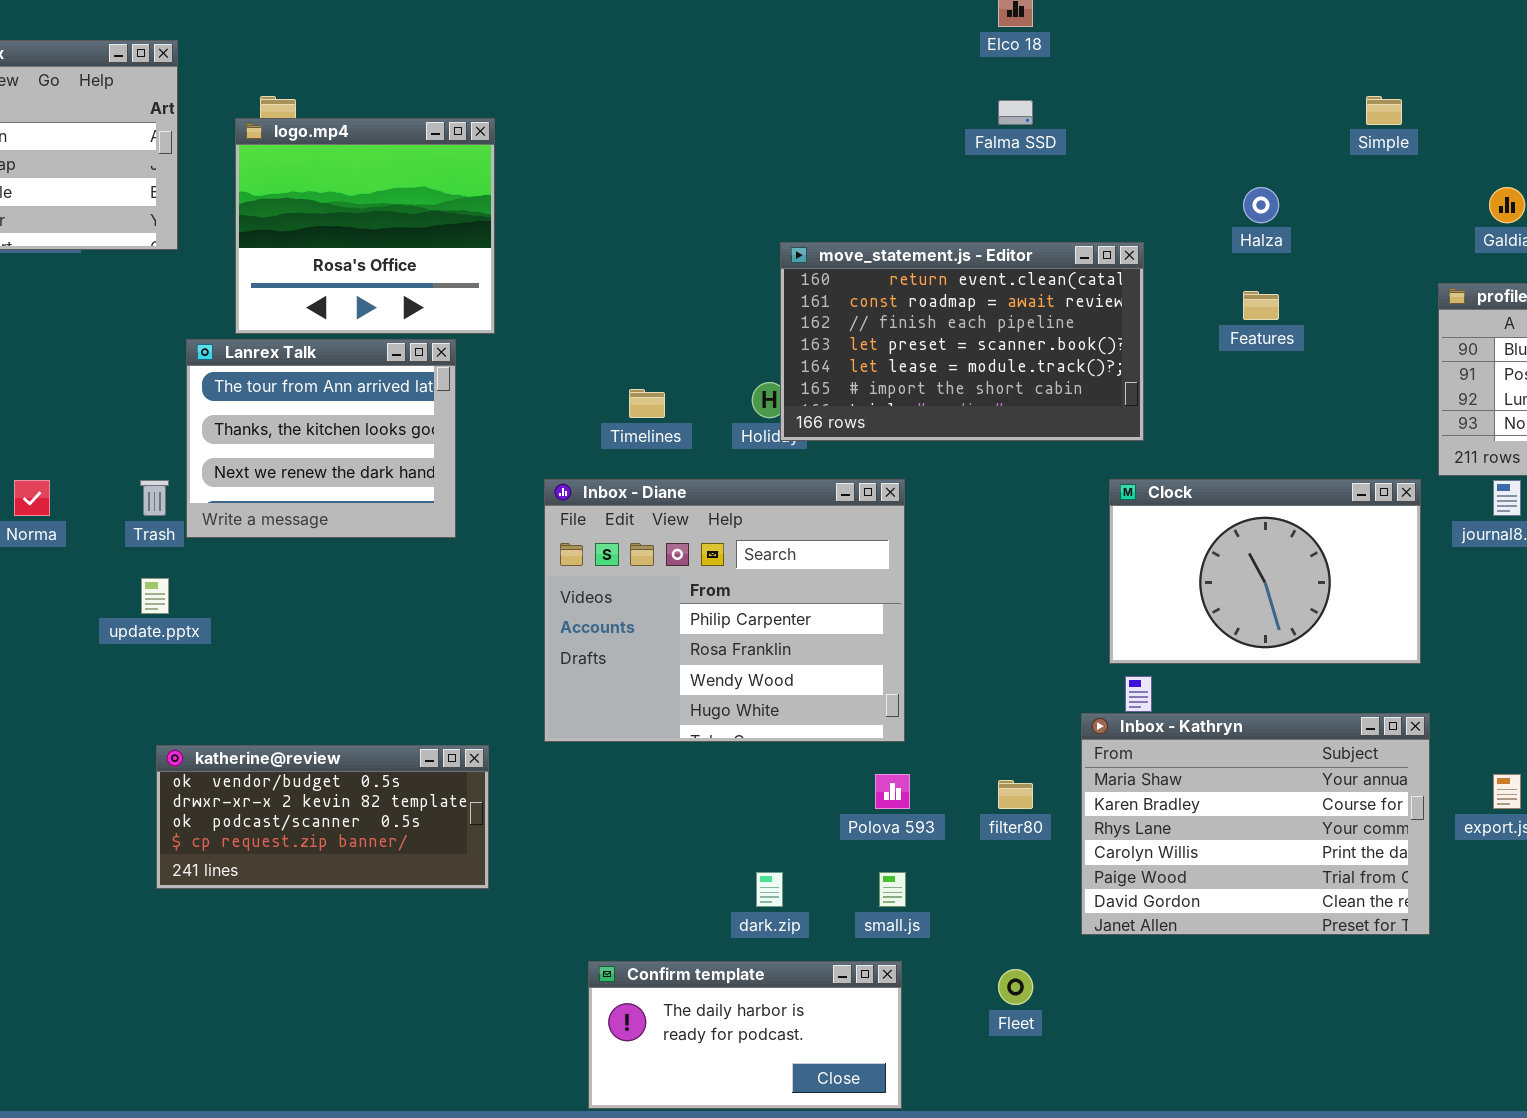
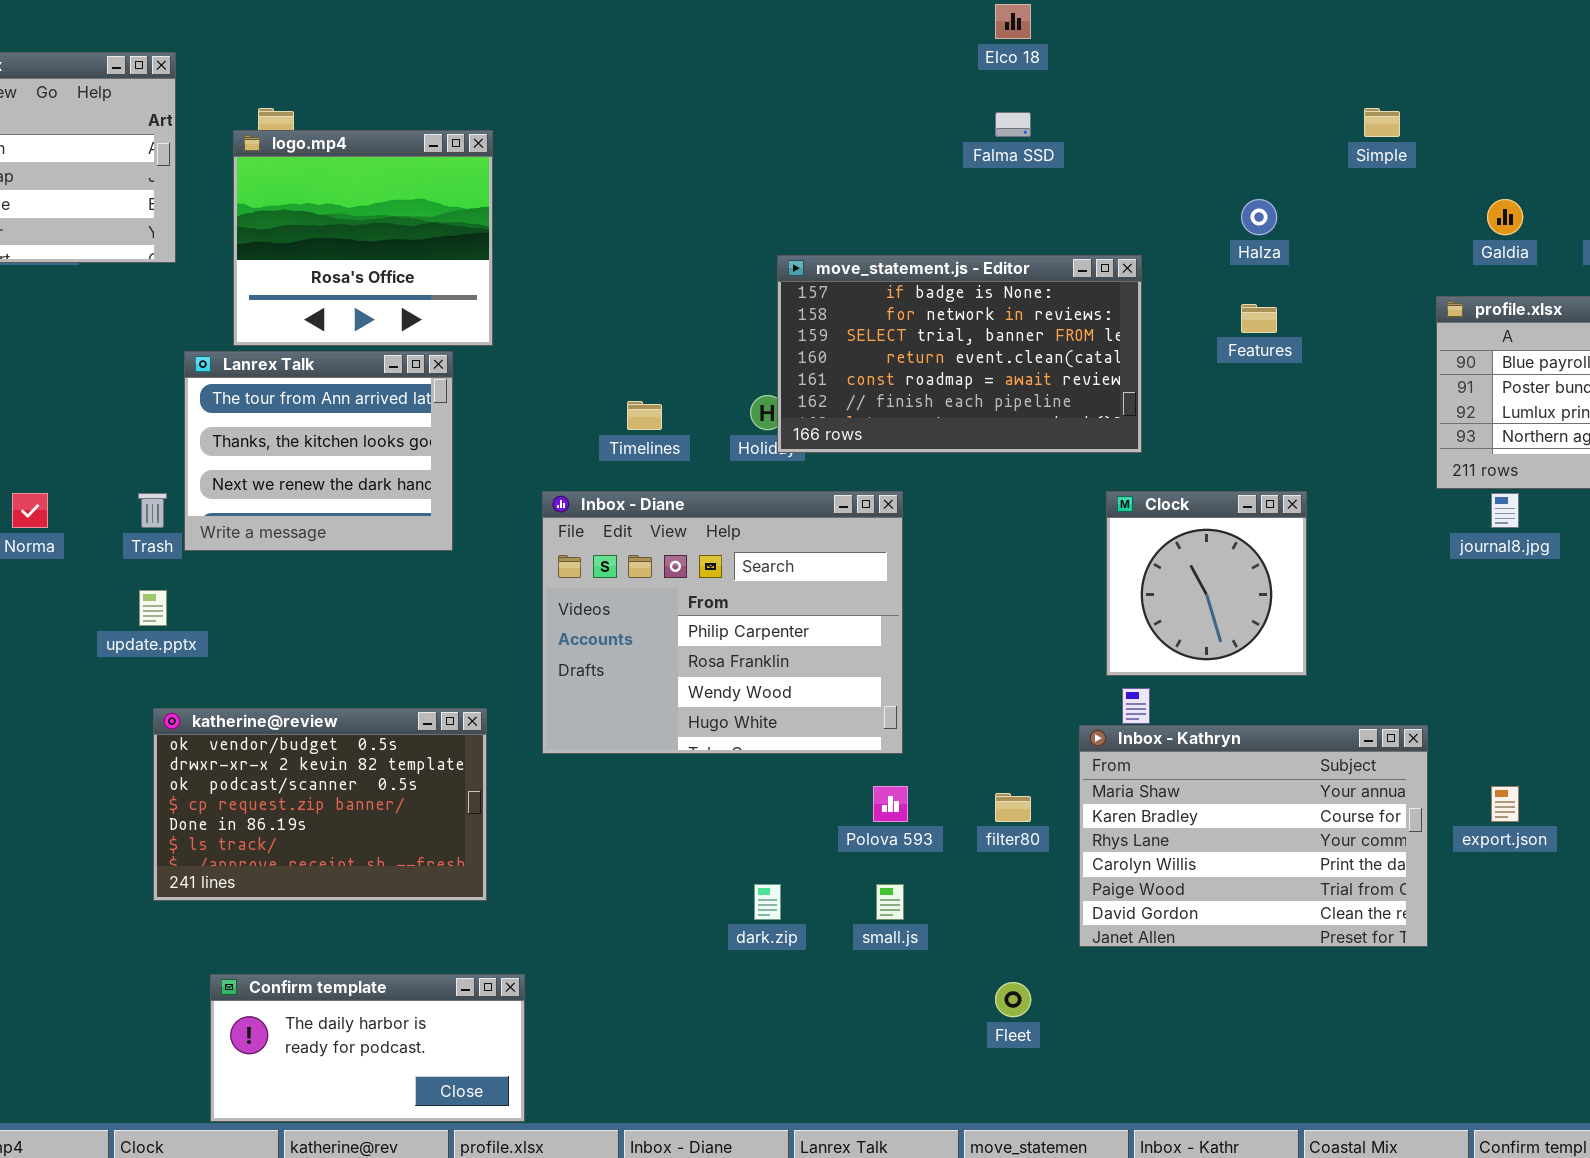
move_statement.js - Editor: [780,242,1144,441] -> [777,255,1142,453], scrolled up 3 rows
Clock: [1109,479,1421,664] -> [1106,491,1307,676], resized
katherine@review: [156,745,489,889] -> [153,708,487,901], resized
Confirm template: [588,961,902,1109] -> [210,974,525,1122], moved

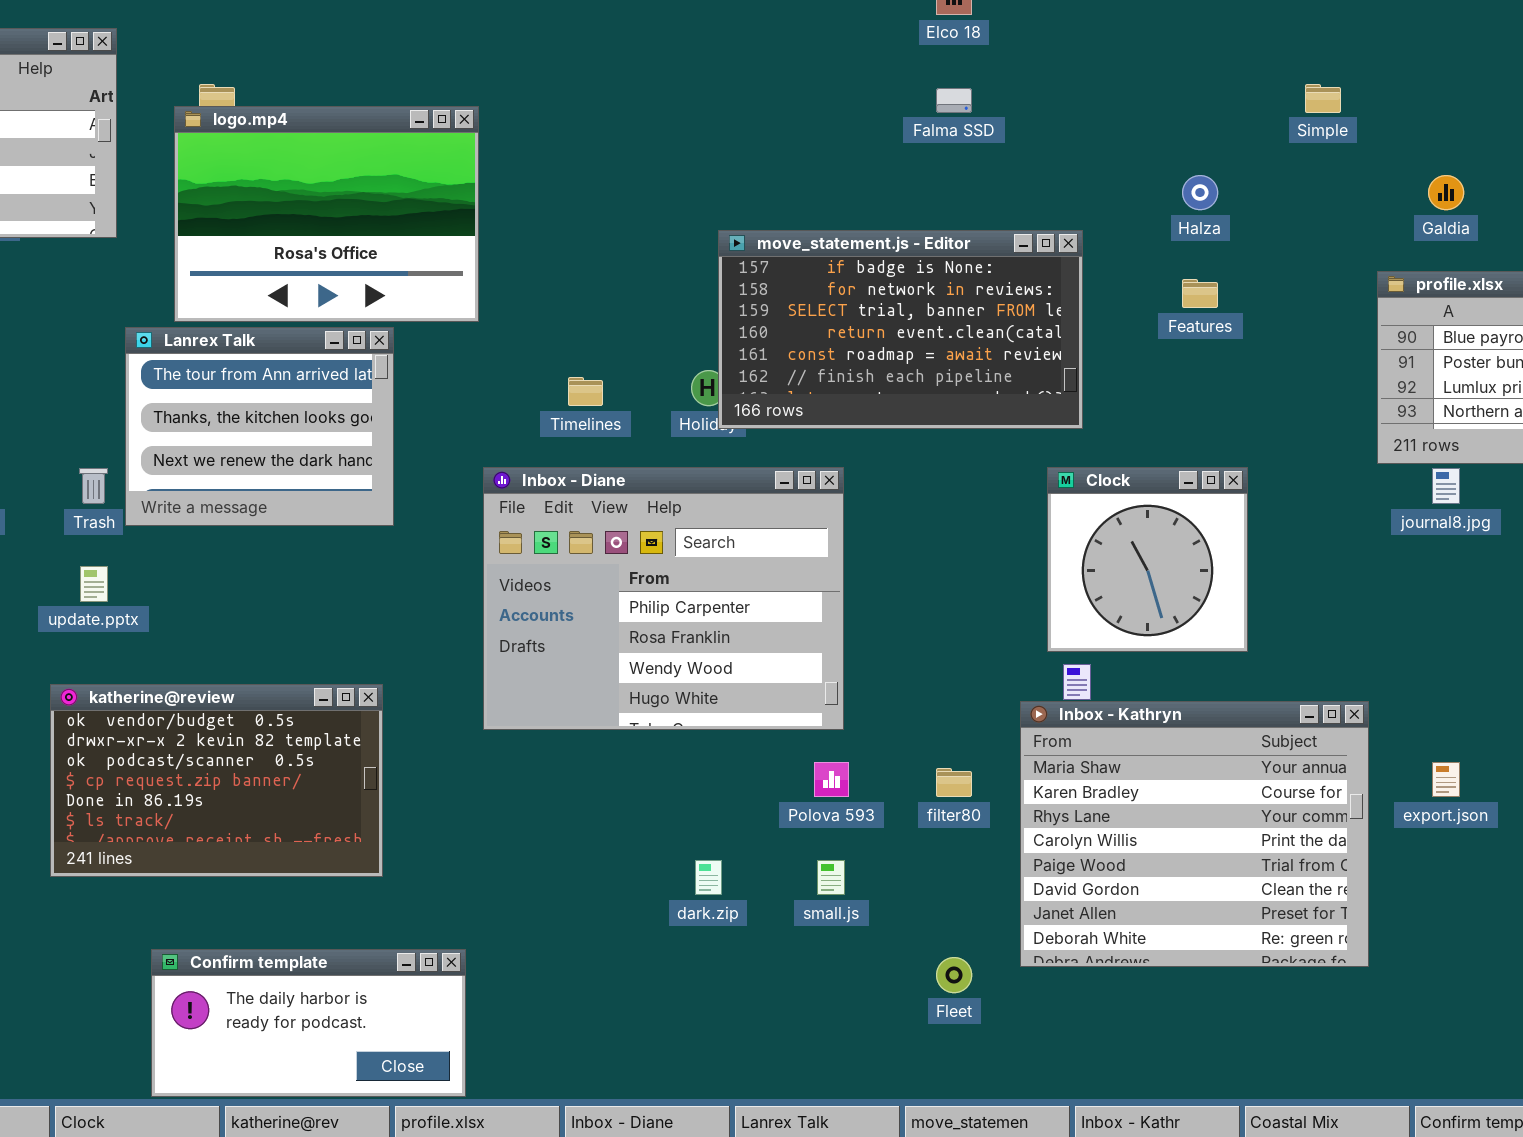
logo.mp4: [233,130,493,346] -> [174,106,479,322], resized
katherine@review: [153,708,487,901] -> [50,684,383,877], moved
Inbox - Kathryn: [1079,725,1428,947] -> [1020,701,1369,967], resized

